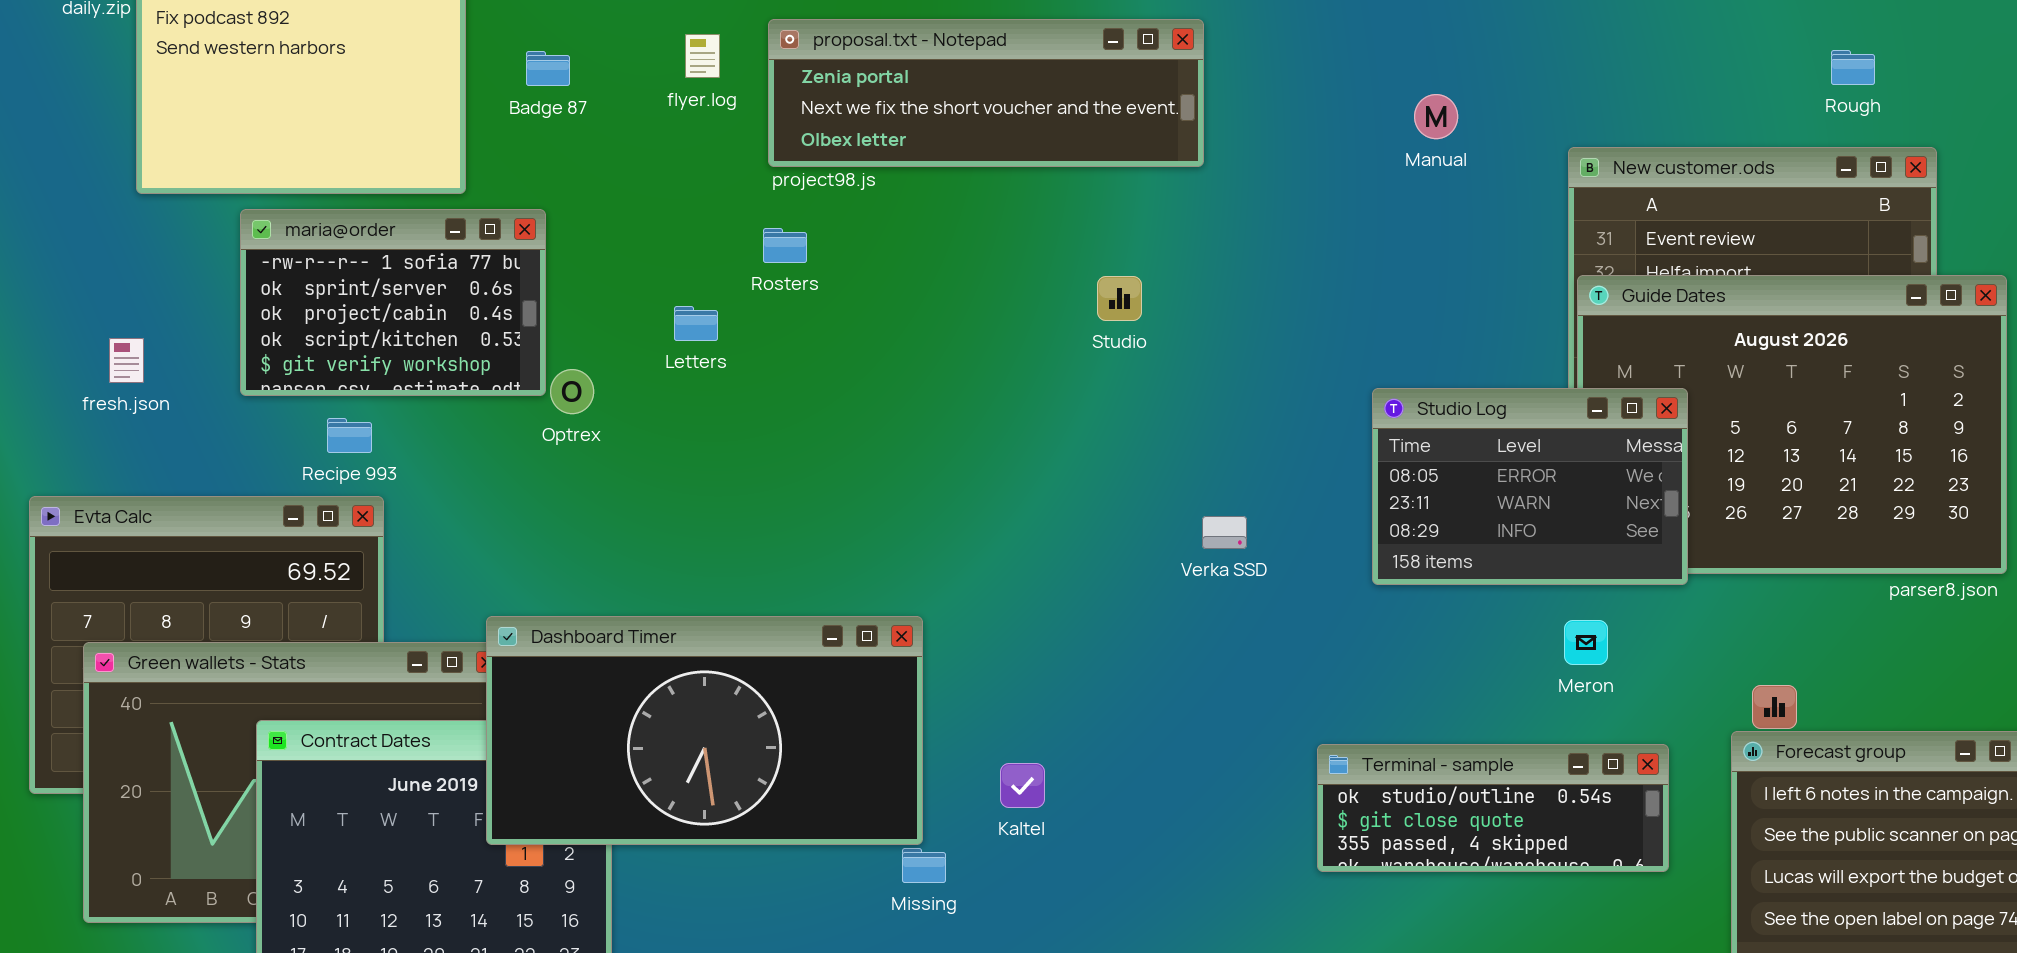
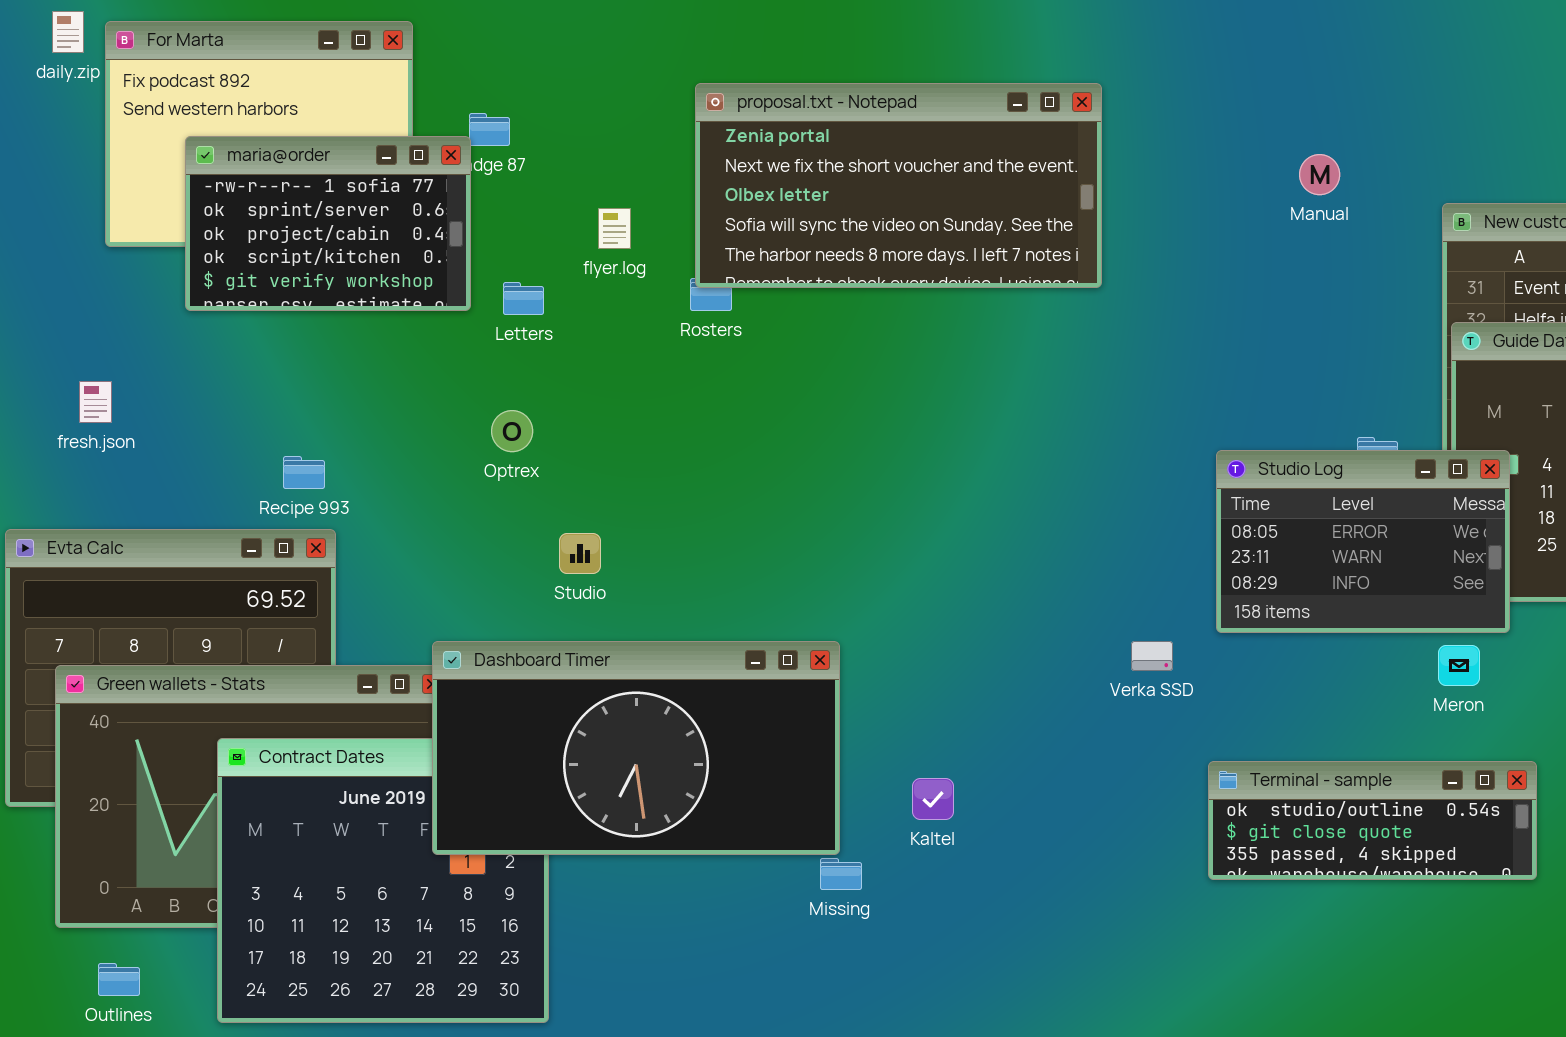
proposal.txt - Notepad: [768,19,1204,167] -> [695,83,1102,288], resized
flyer.log: [685,34,720,78] -> [598,208,631,249], moved
maria@order: [240,209,546,396] -> [185,136,471,311], moved
Studio: [1097,276,1142,321] -> [559,533,601,574], moved
Letters: [674,306,718,341] -> [503,282,544,315], moved
Studio Log: [1372,388,1688,585] -> [1216,450,1510,633], moved
Verka SSD: [1202,516,1247,549] -> [1131,641,1173,671], moved

